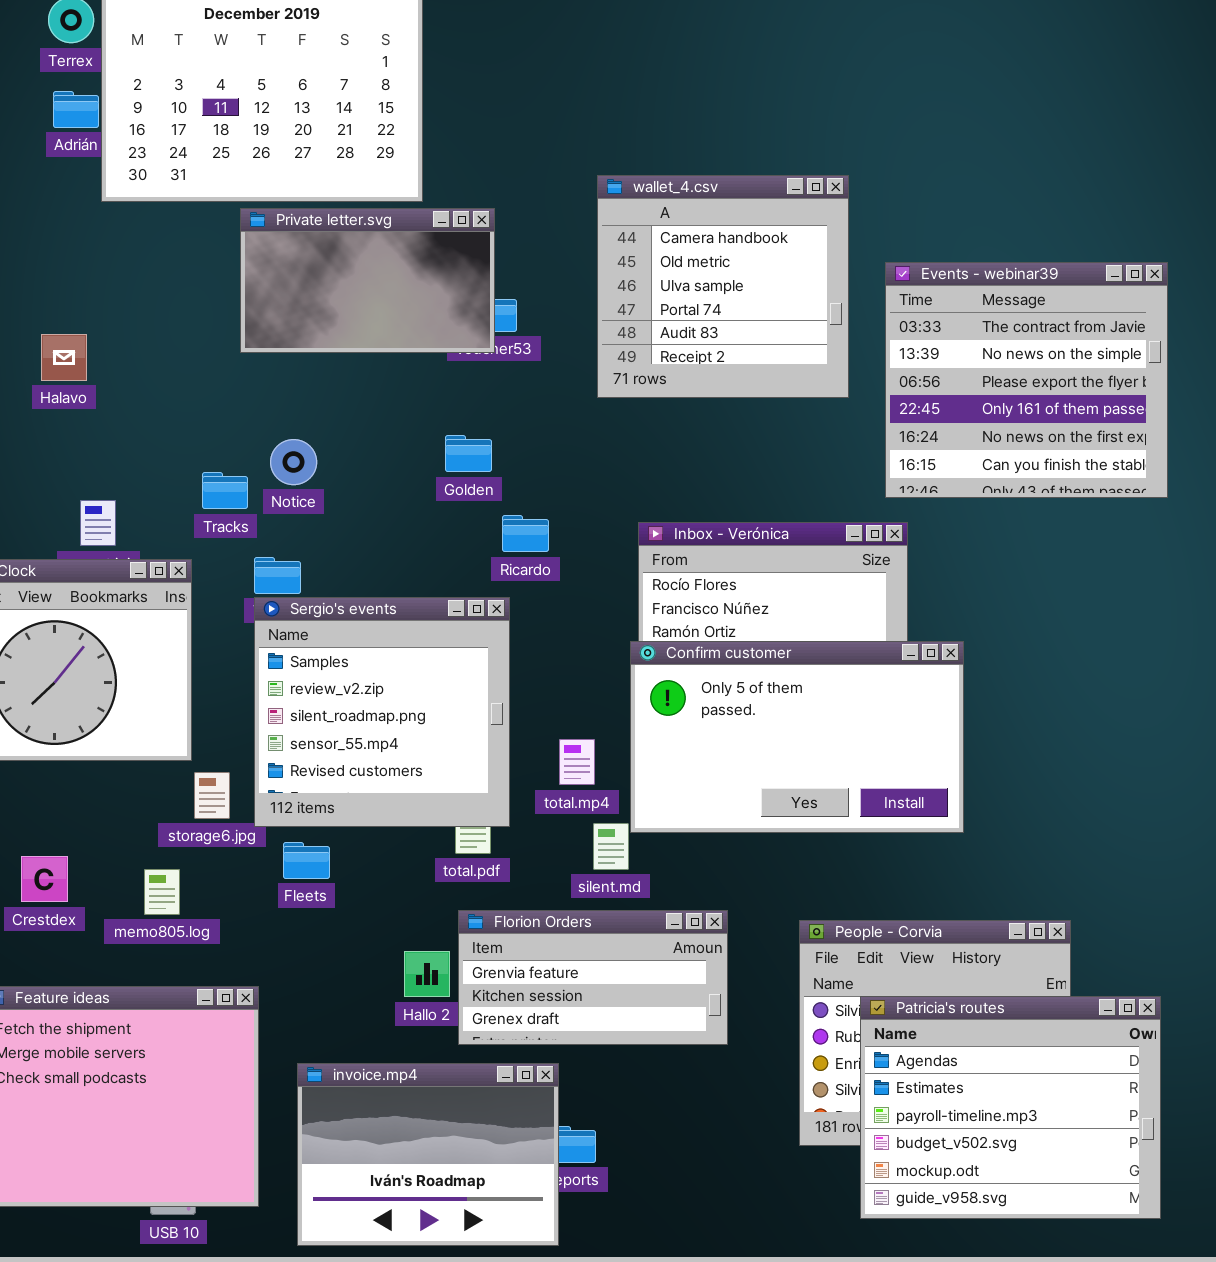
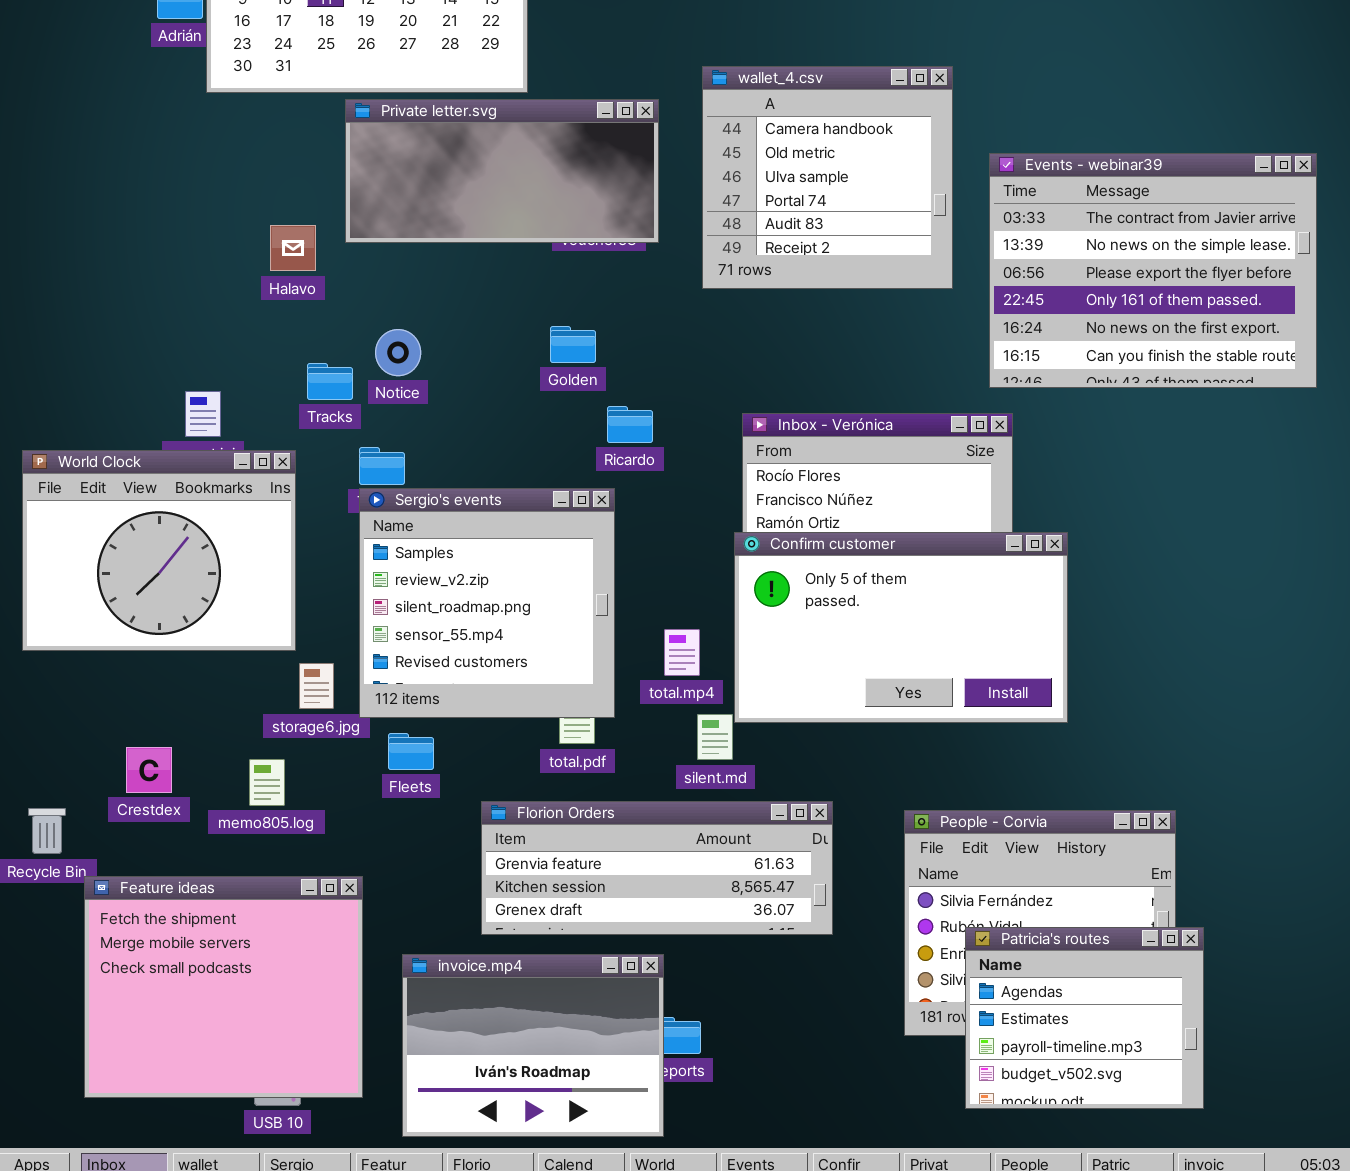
Private letter.svg: [240,208,495,353] -> [345,99,659,243], resized
Events - webinar39: [885,262,1168,498] -> [989,153,1317,388], resized
Halavo: [41,334,87,381] -> [270,225,316,271], moved
Florion Orders: [458,910,728,1045] -> [481,801,833,935], resized
Patricia's routes: [860,996,1161,1219] -> [965,927,1204,1109], resized

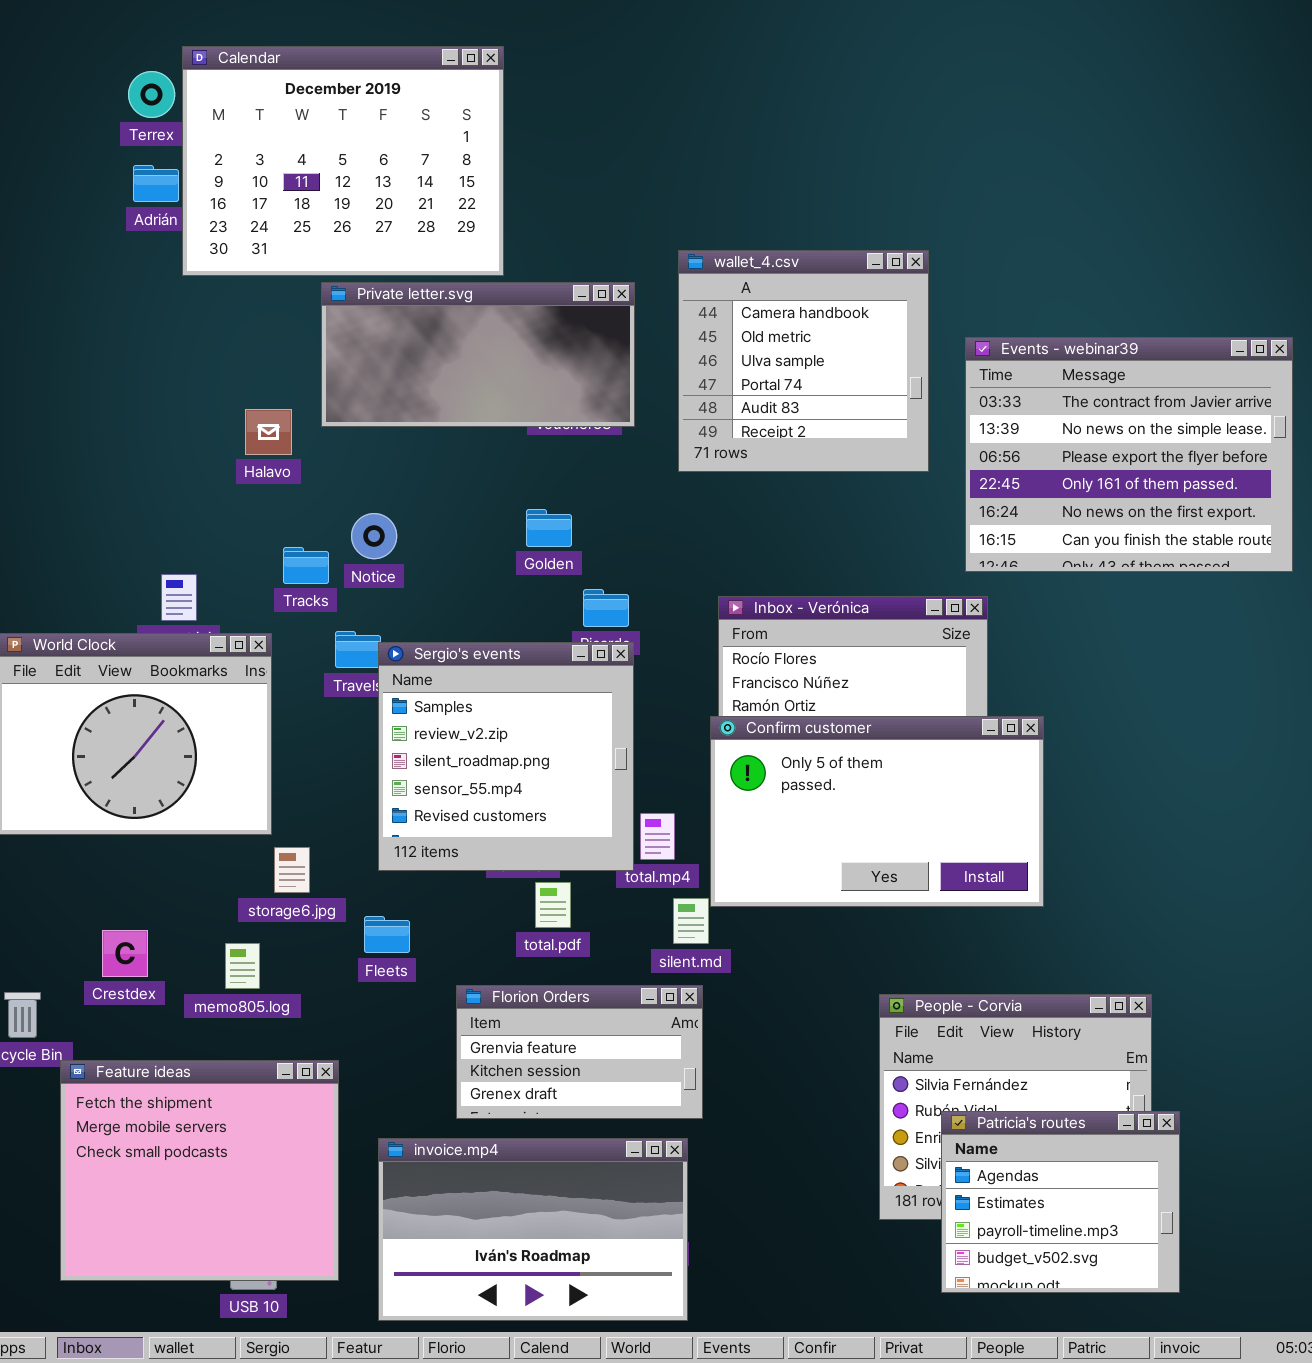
Sergio's events: [359,488,615,718] -> [378,642,634,871], moved
Florion Orders: [481,801,833,935] -> [456,985,703,1119], resized
invoice.mp4: [402,954,664,1137] -> [378,1138,688,1321], resized

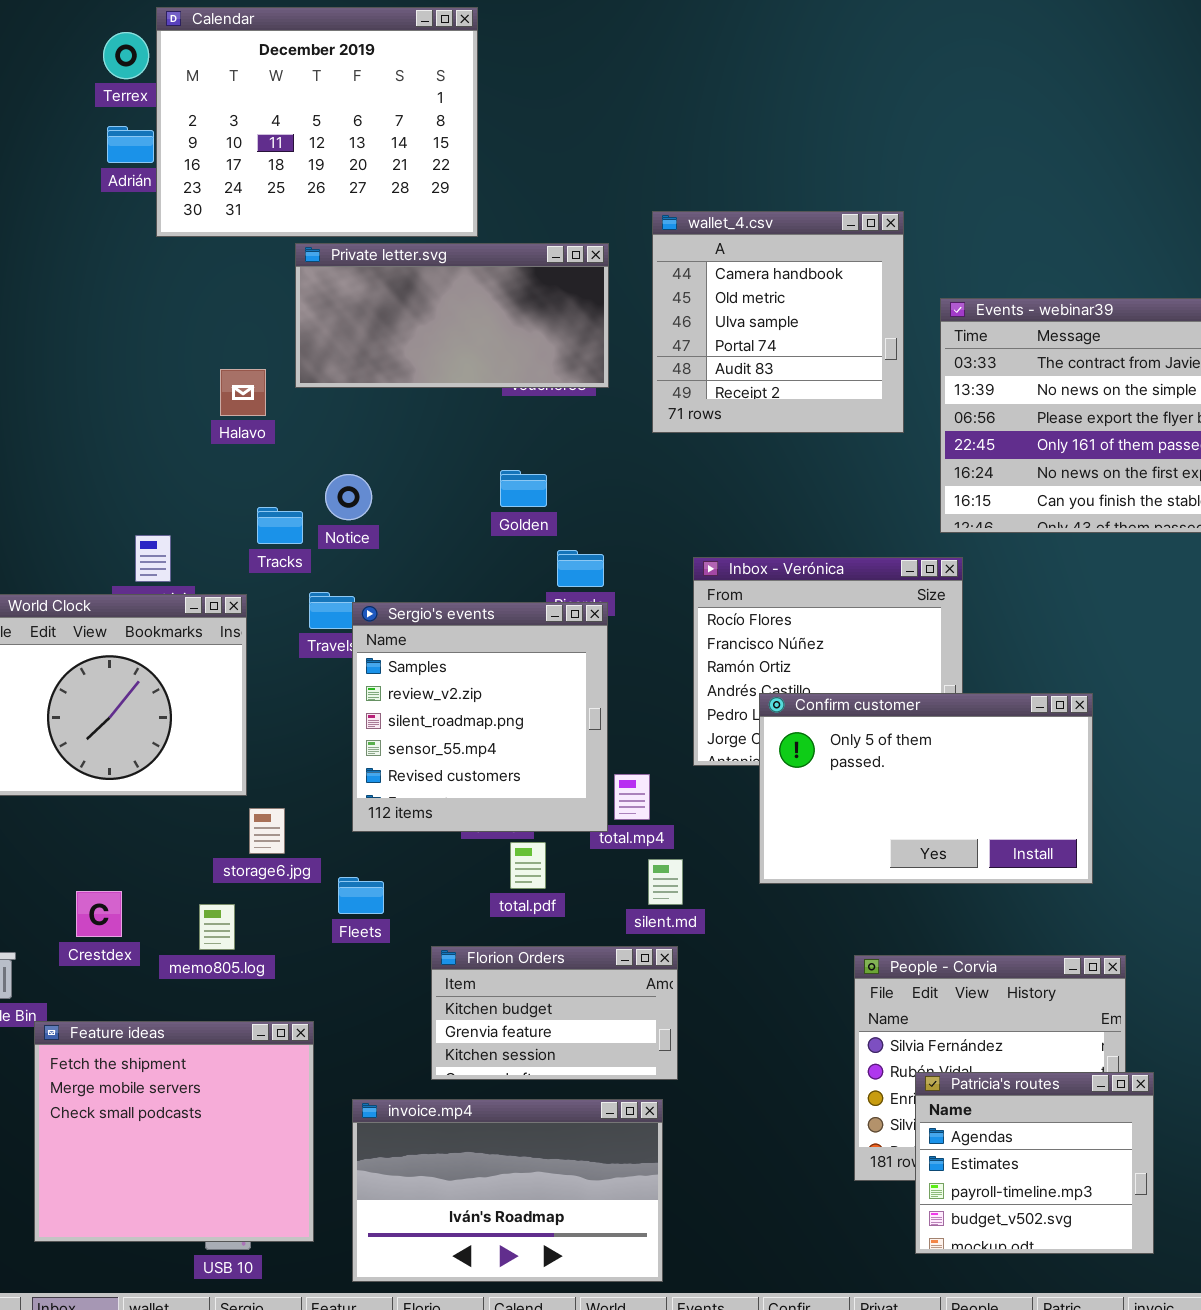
Confirm customer: [710,716,1044,907] -> [759,693,1093,884], moved
Florion Orders: [456,985,703,1119] -> [431,946,678,1080], scrolled up 1 row

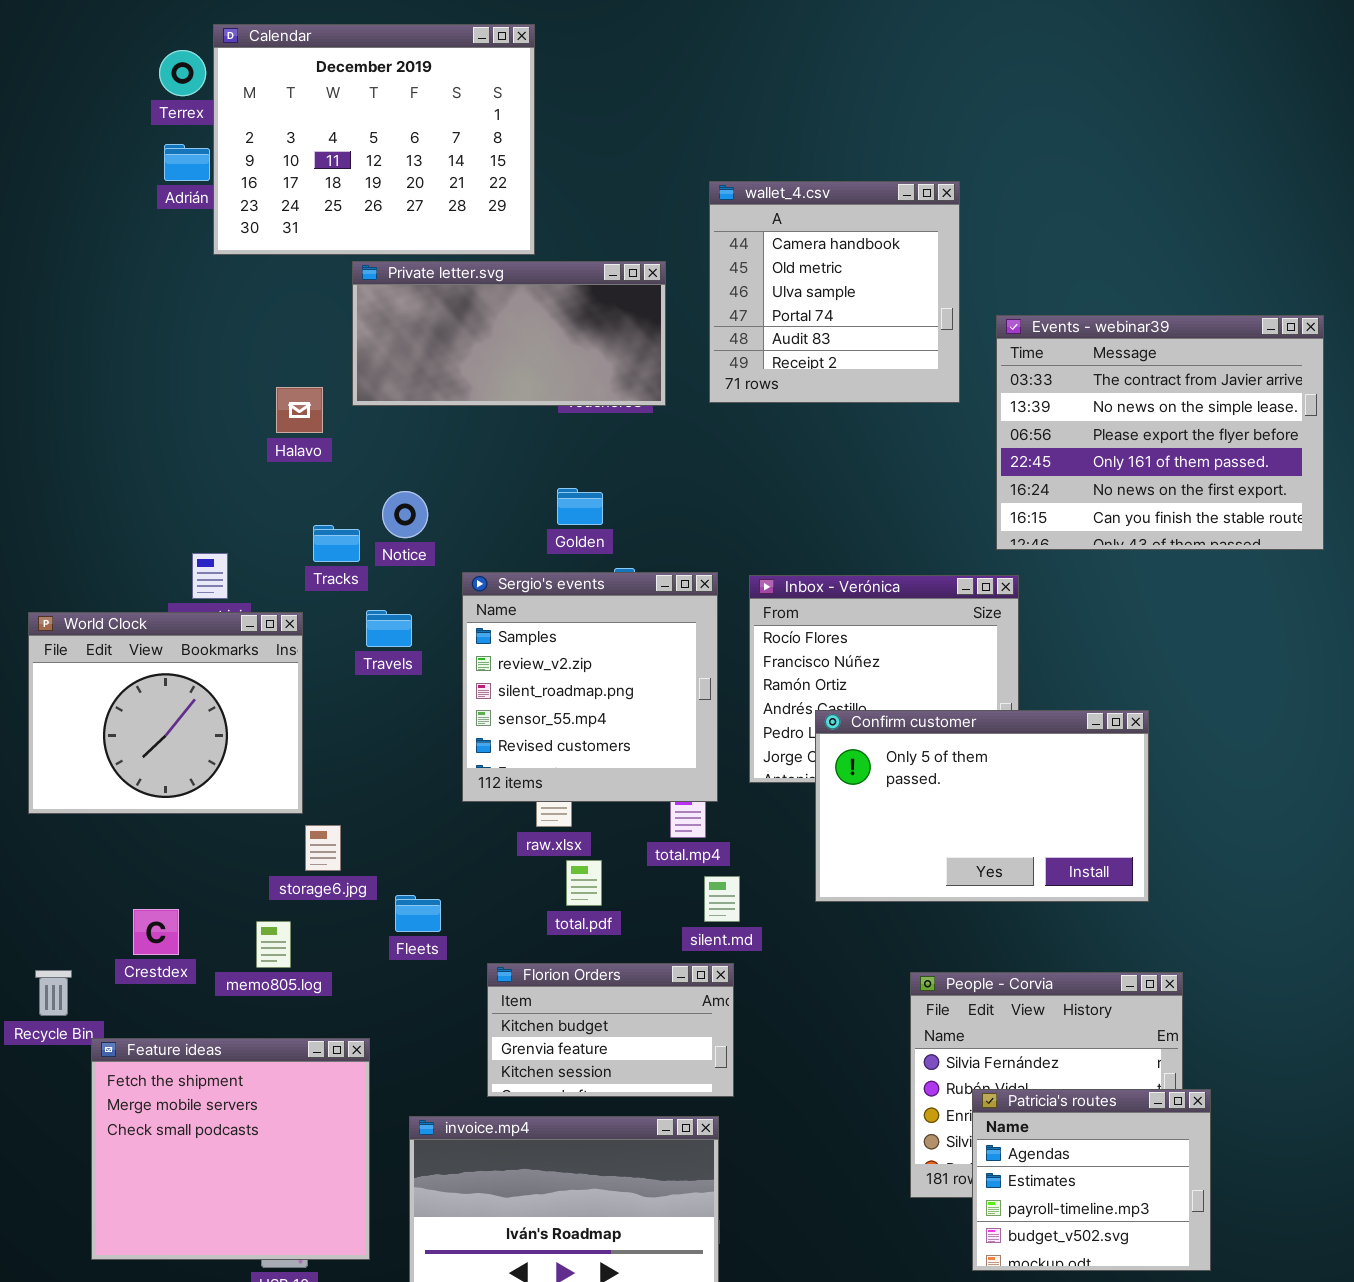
wallet_4.csv: [652,211,904,433] -> [709,181,960,403], moved
Sergio's events: [352,602,608,832] -> [462,572,718,802], moved

